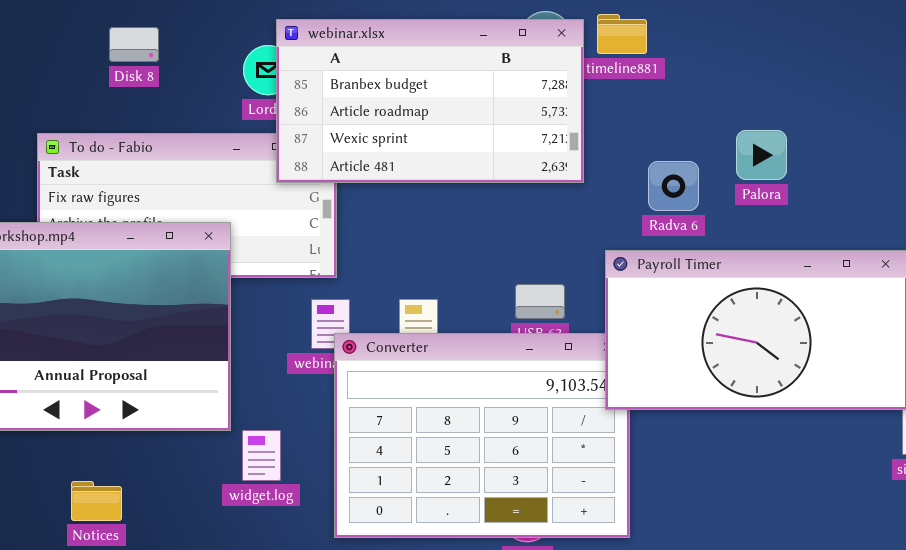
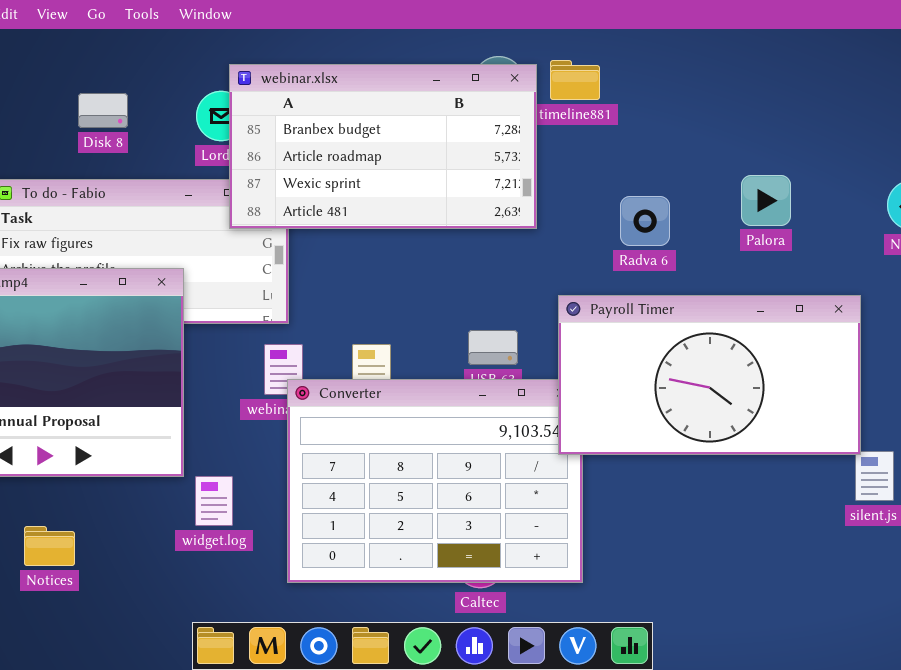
Disk 8: [109,27,159,62] -> [78,93,128,128], moved
Palora: [736,130,787,180] -> [741,175,791,226], moved
Radva 6: [648,161,699,211] -> [620,196,670,246], moved

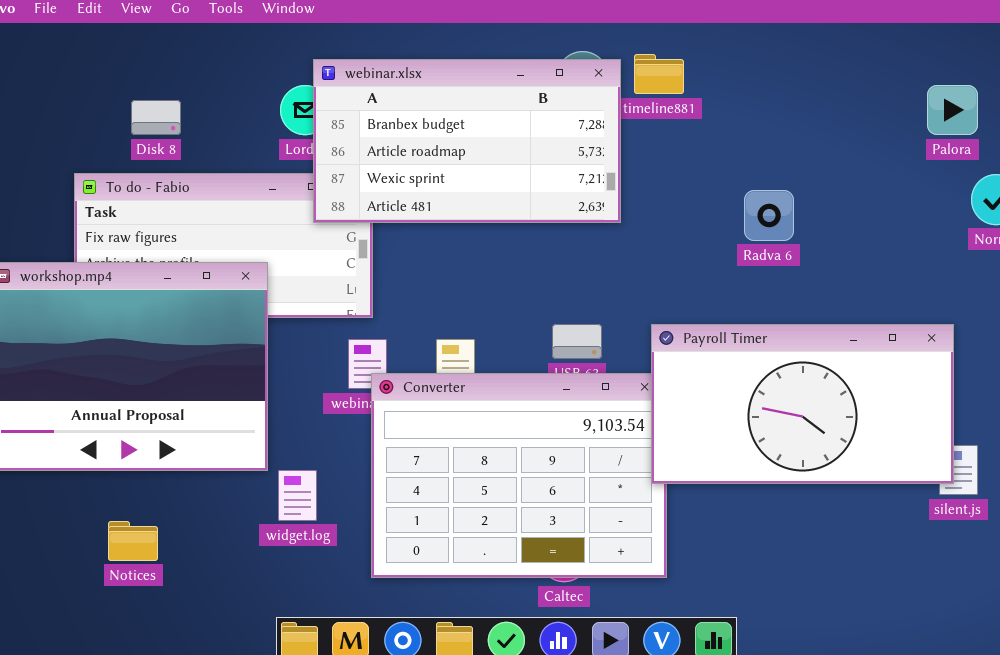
Disk 8: [78,93,128,128] -> [131,100,181,135], moved
Palora: [741,175,791,226] -> [927,85,978,135], moved
Radva 6: [620,196,670,246] -> [744,190,794,241], moved
Payroll Timer: [558,295,861,455] -> [651,324,954,484], moved

